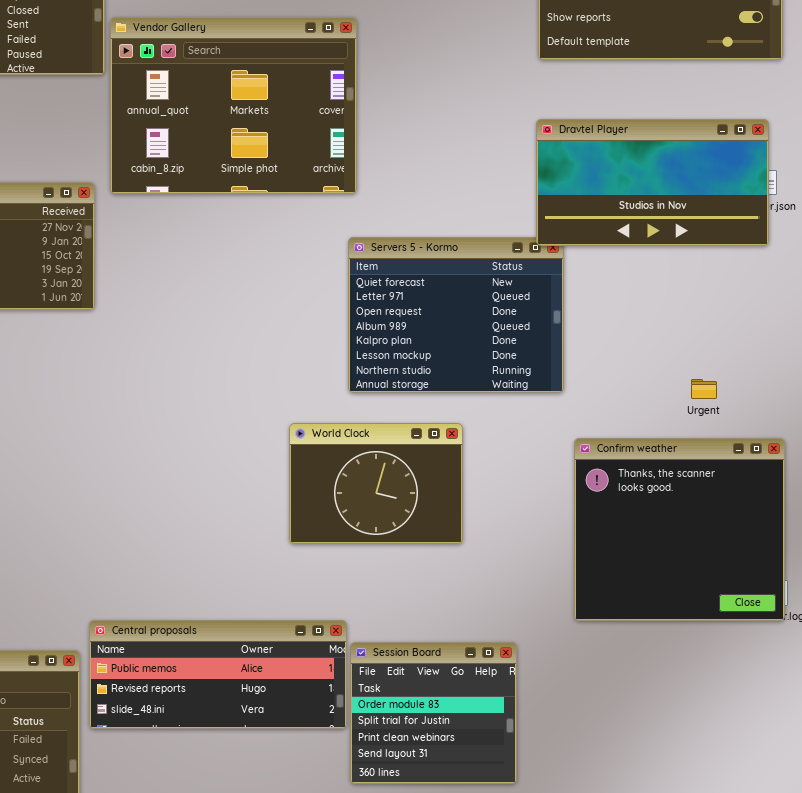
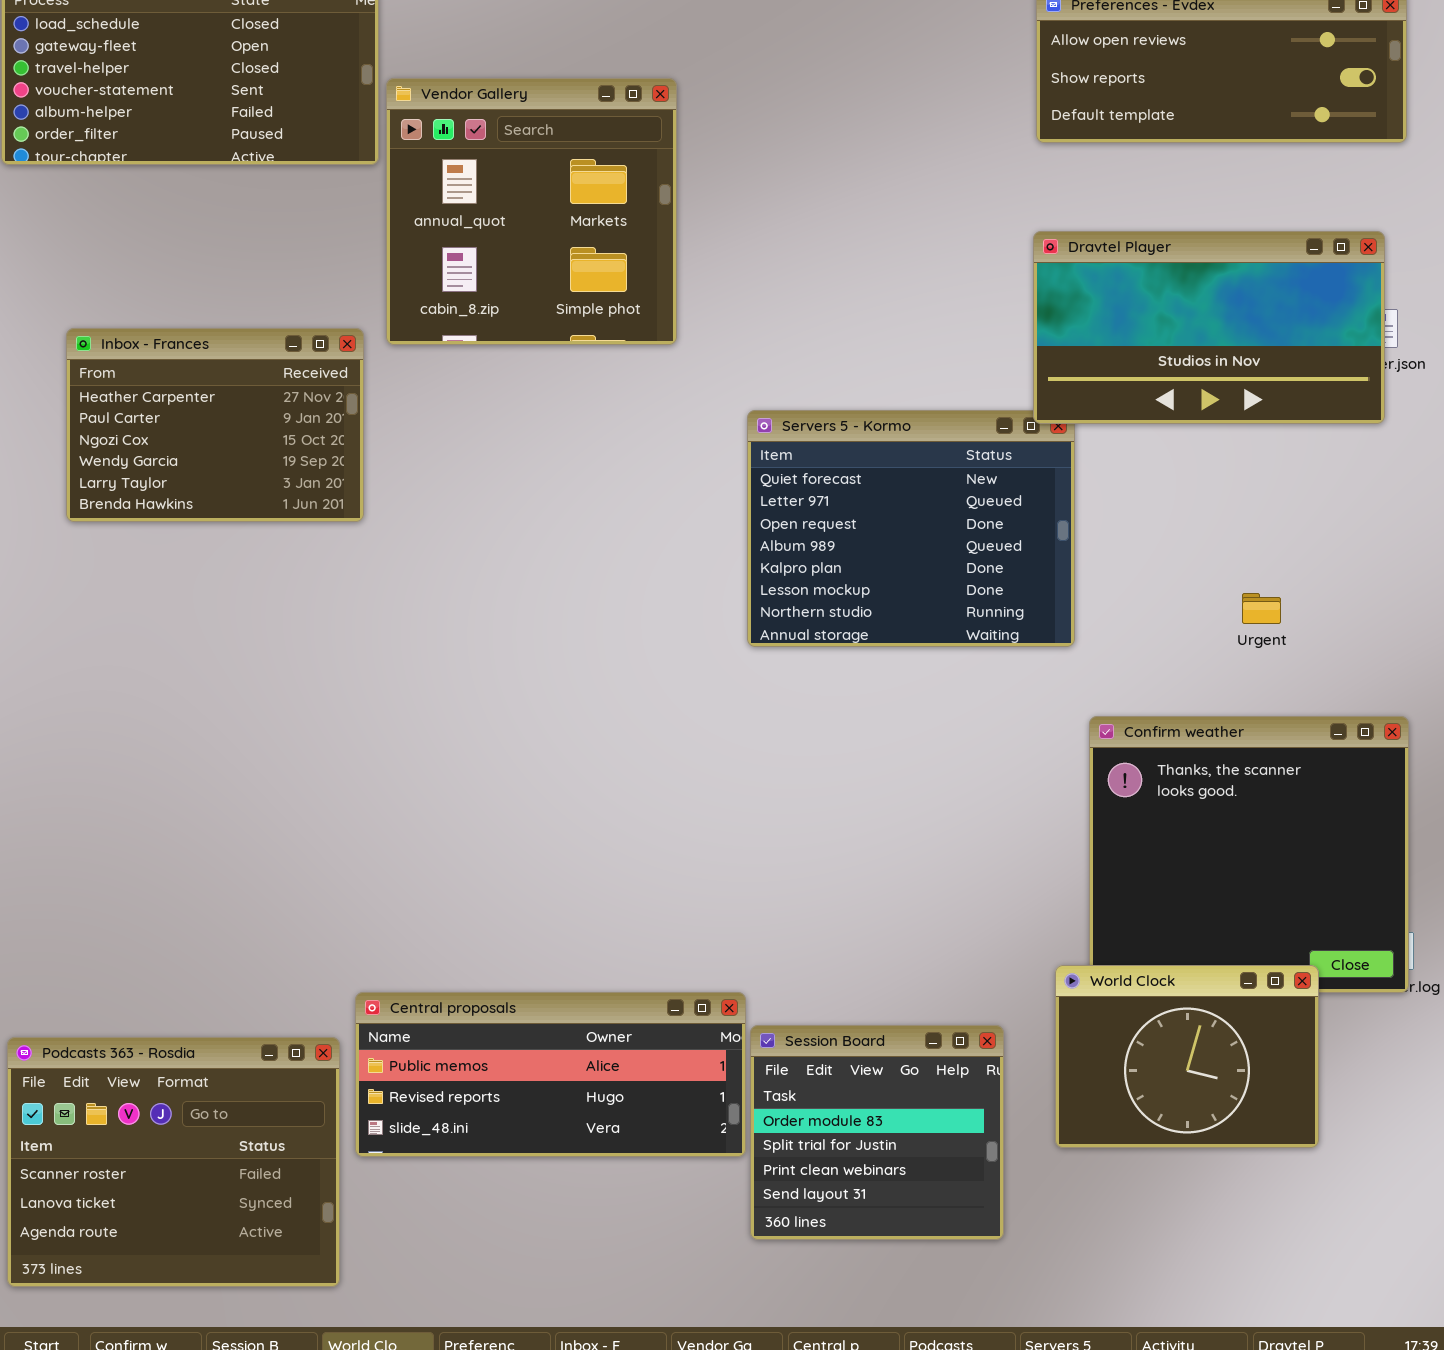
Vendor Gallery: [110,17,357,194] -> [386,78,677,345], resized
Urgent: [691,379,717,399] -> [1242,593,1281,624], moved
World Clock: [289,423,463,544] -> [1055,965,1319,1148], moved

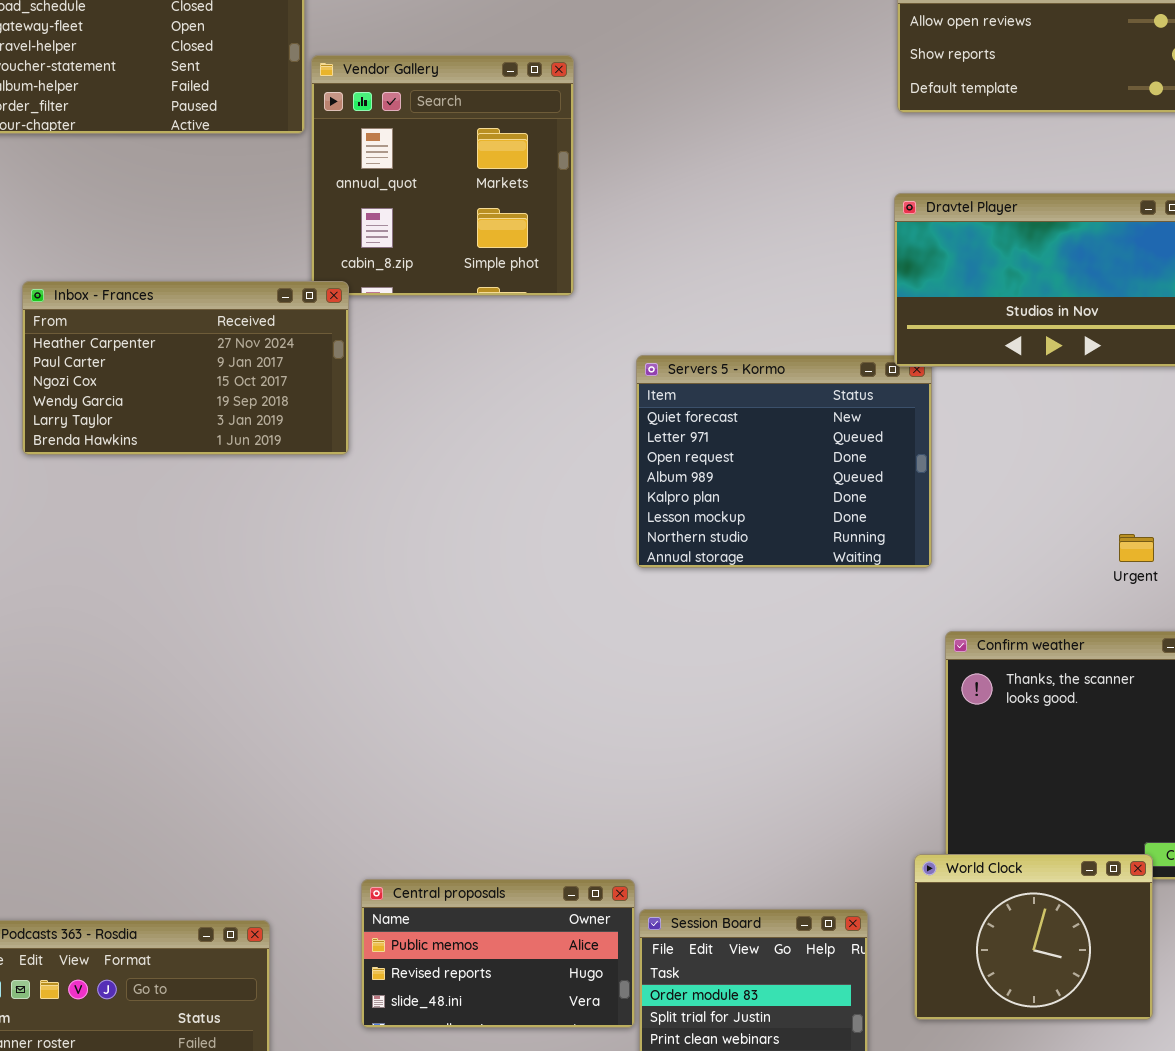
Inbox - Frances: [66,328,364,522] -> [22,281,349,455], resized
Urgent: [1242,593,1281,624] -> [1119,534,1154,562], moved
Central proposals: [355,992,746,1157] -> [361,879,635,1028], resized

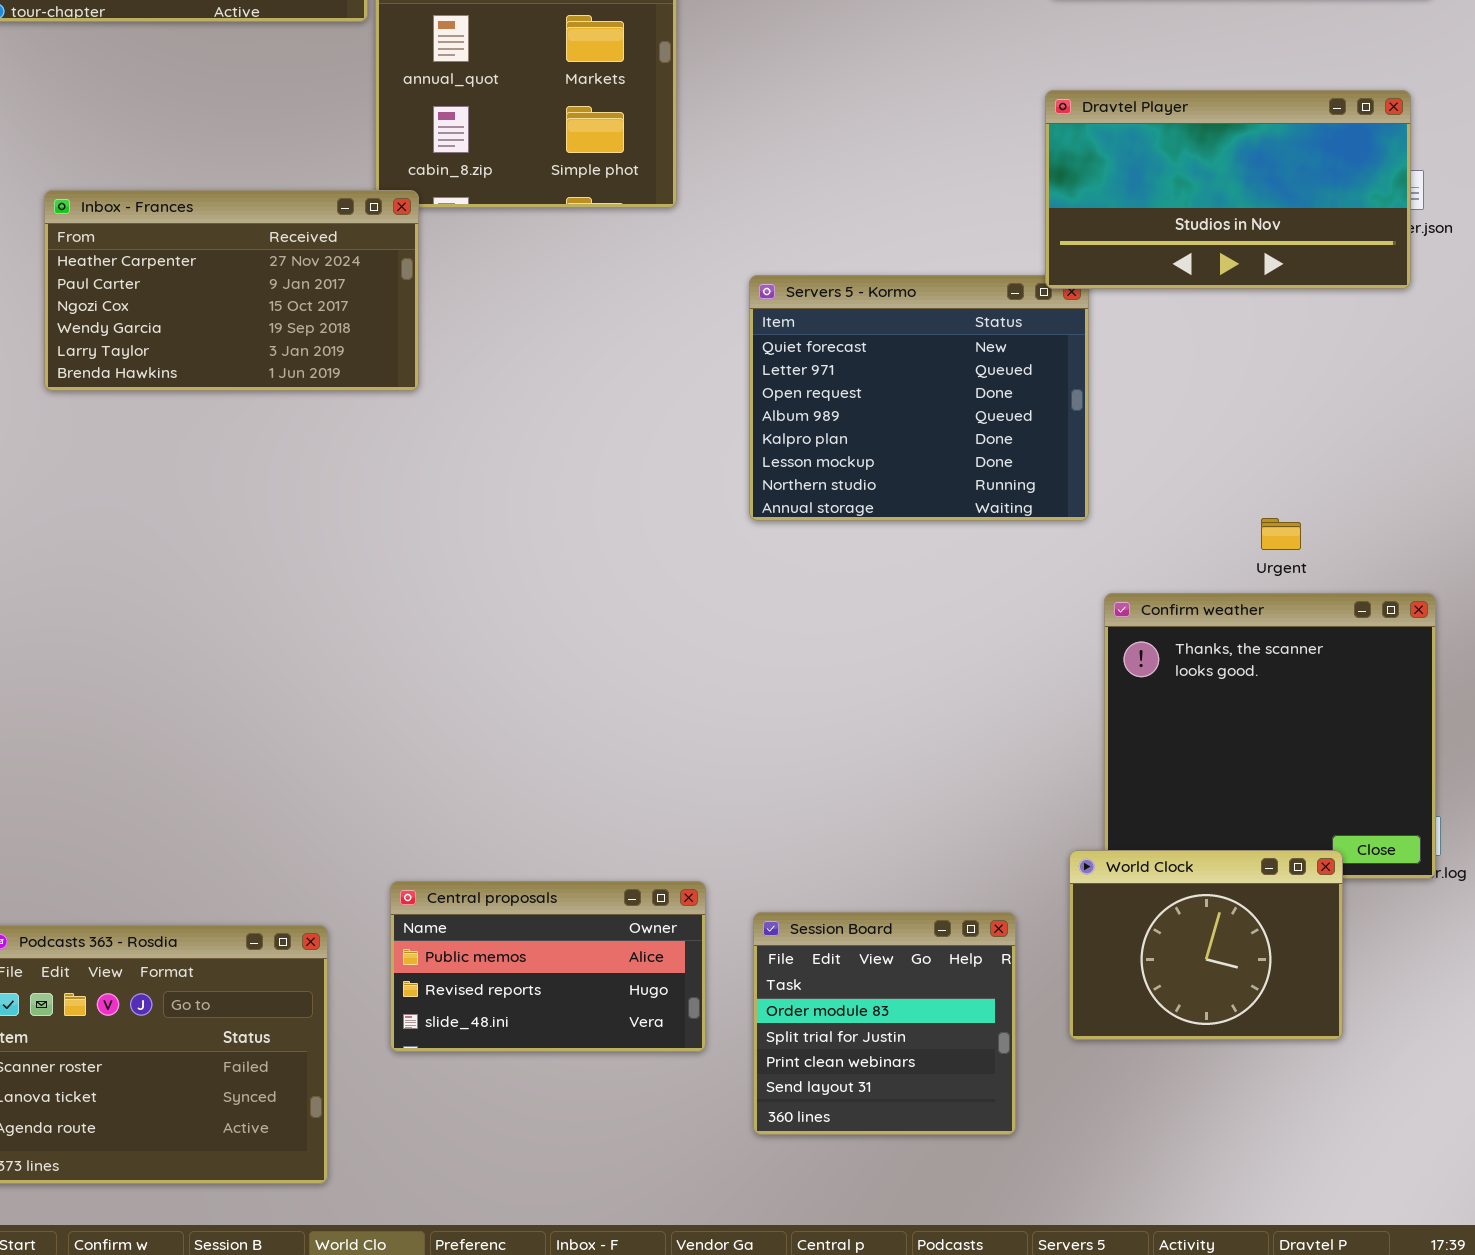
Urgent: [1119,534,1154,562] -> [1261,518,1301,550], moved
Central proposals: [361,879,635,1028] -> [390,881,706,1052], moved

